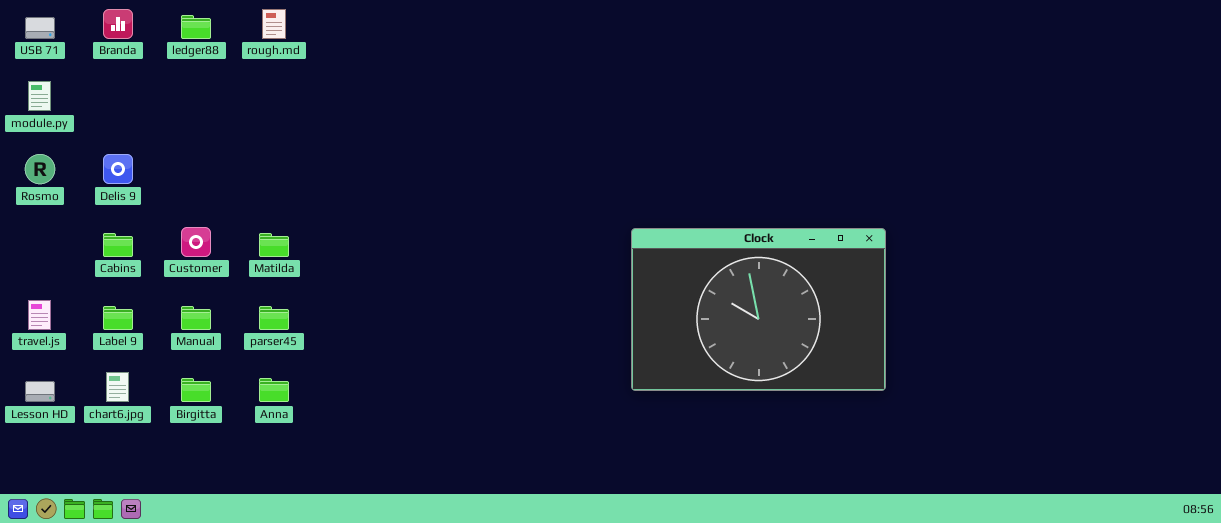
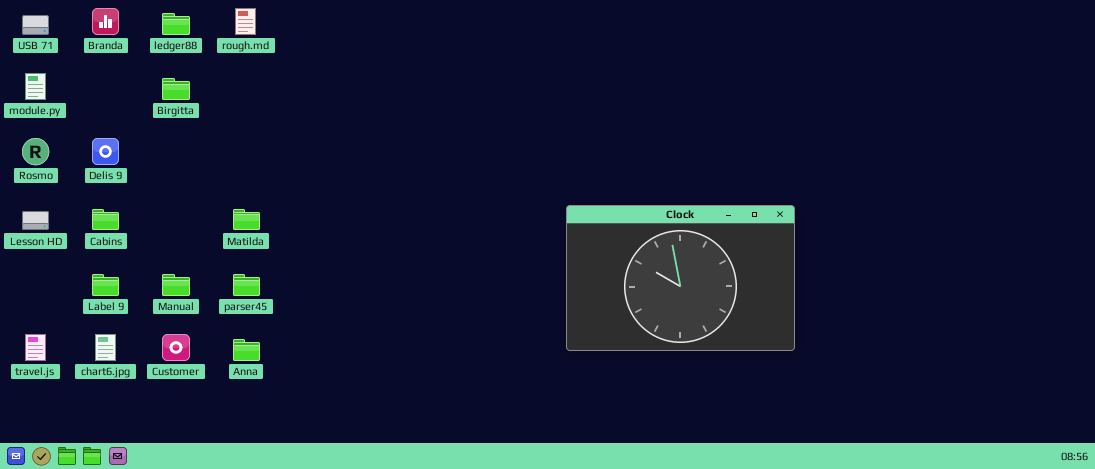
Customer: [181,227,211,257] -> [162,334,190,361], moved
travel.js: [28,300,51,330] -> [25,334,46,361], moved
Birgitta: [181,378,211,402] -> [162,78,190,100], moved
Lesson HD: [25,381,55,402] -> [22,211,49,230], moved

